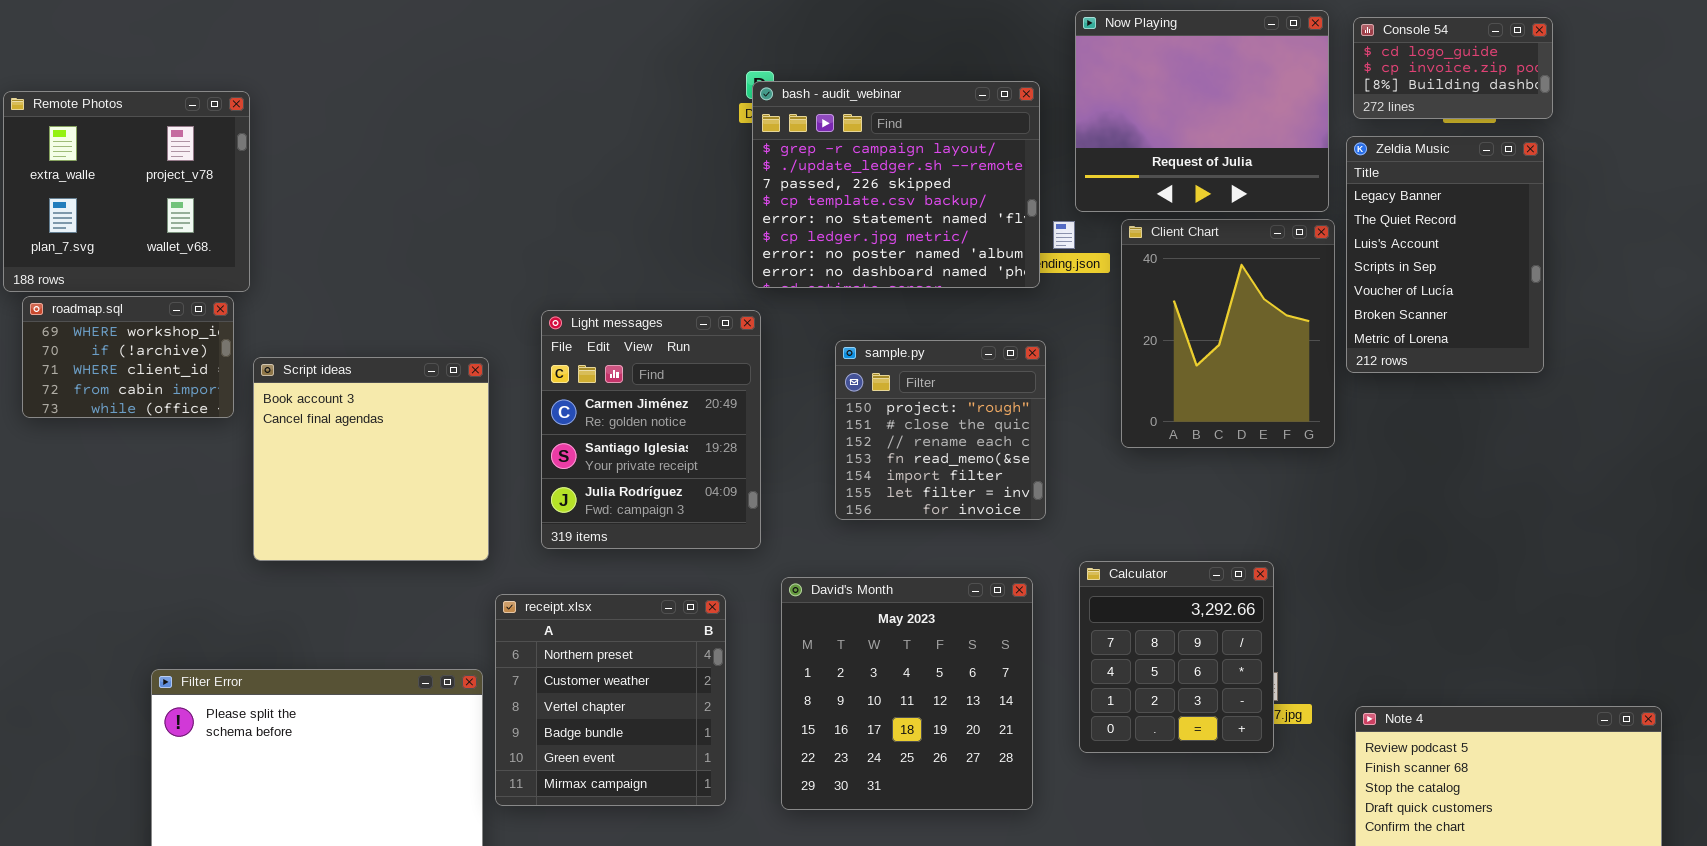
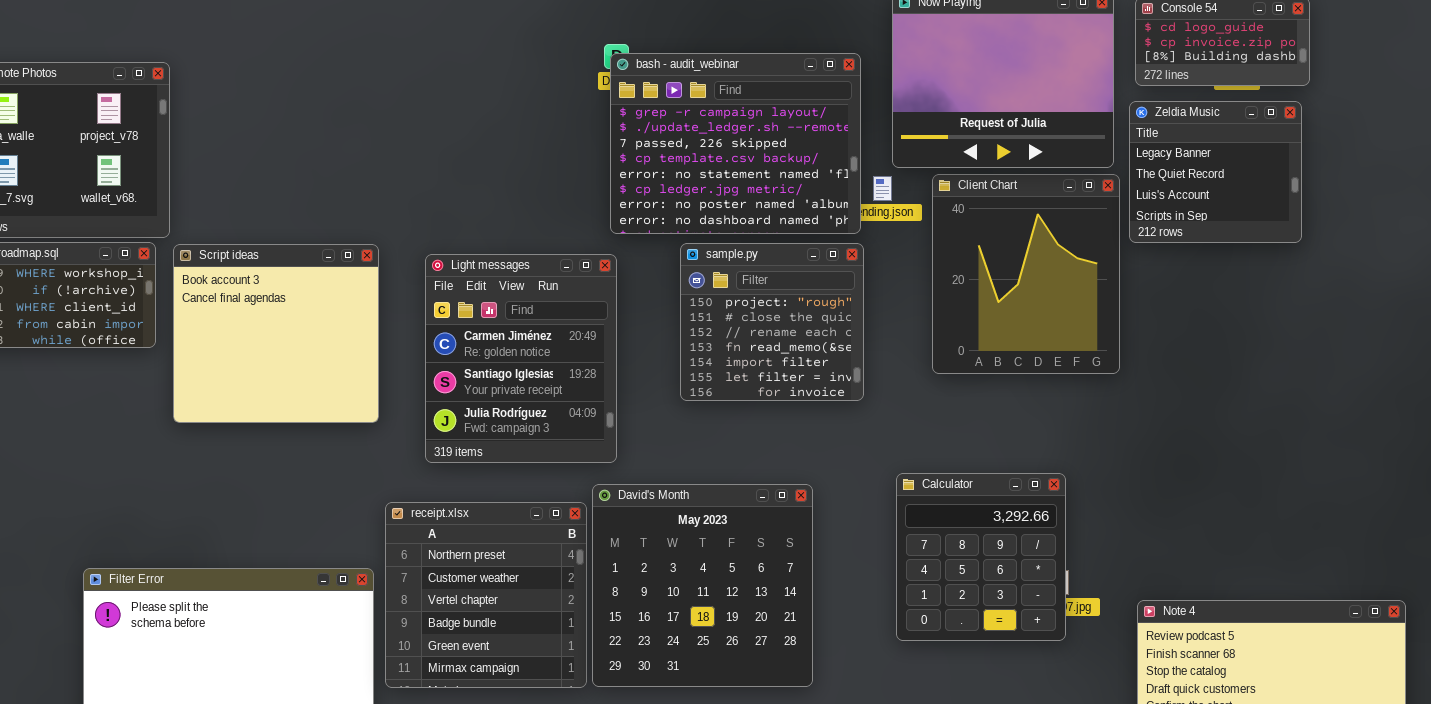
Zeldia Music: [1346,136,1544,373] -> [1129,101,1302,243], resized
sample.py: [835,340,1046,520] -> [680,243,864,401], moved
Script ideas: [253,357,489,561] -> [173,244,379,423], moved
David's Month: [781,577,1033,810] -> [592,484,813,687], moved

